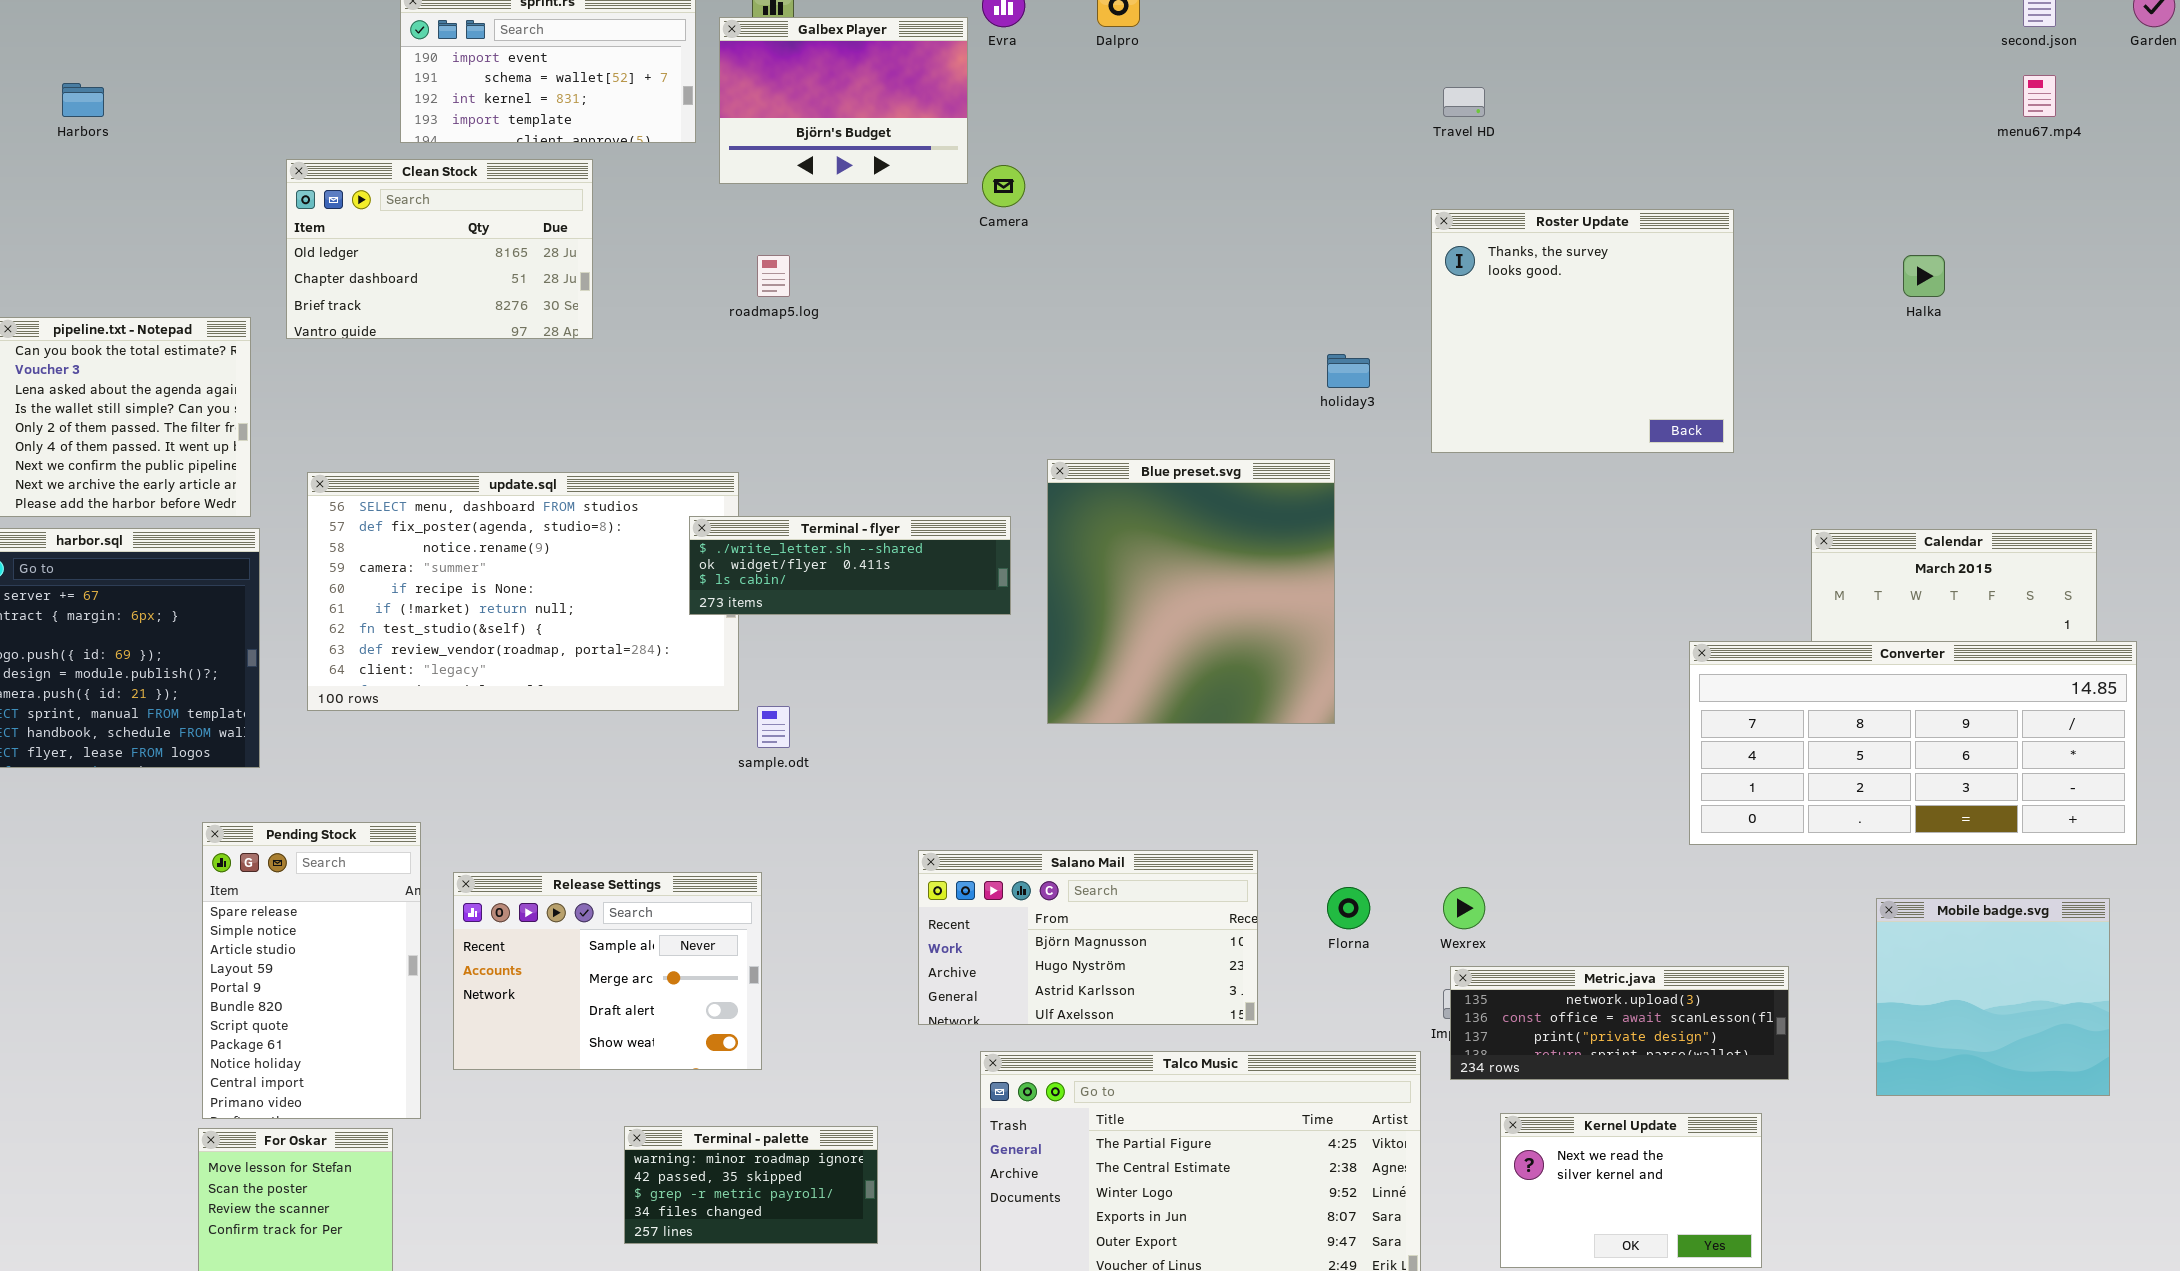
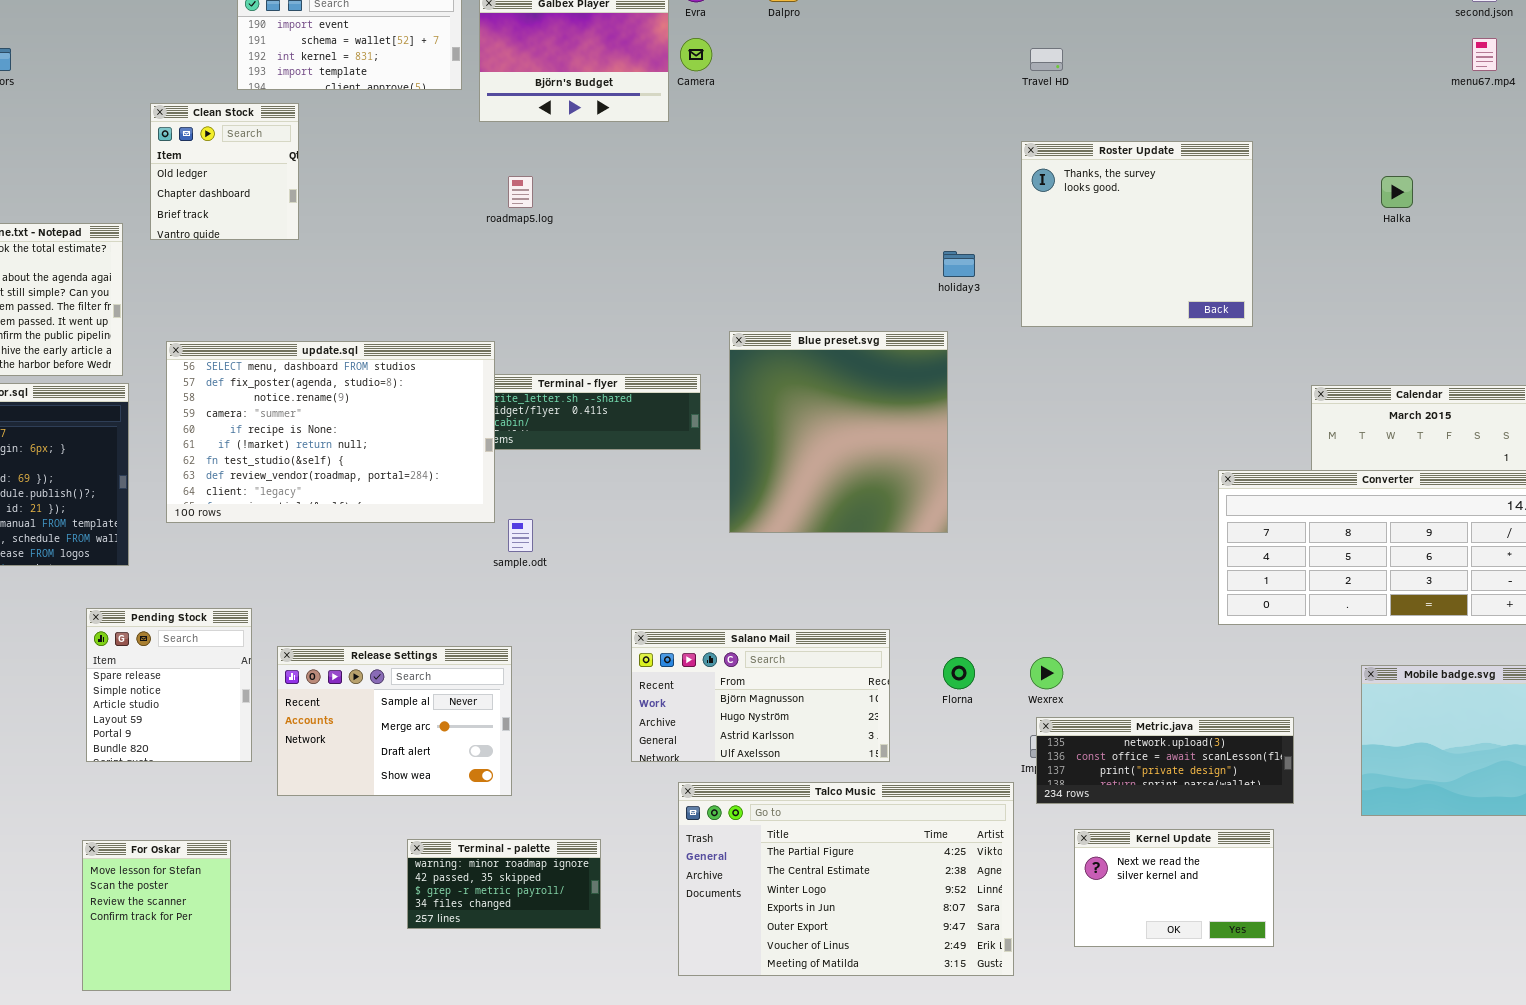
Clean Stock: [286,159,593,339] -> [150,103,299,240], resized
Camera: [982,165,1025,207] -> [680,38,712,71], moved
update.sql: [307,472,739,711] -> [166,341,495,523], raised
Pending Stock: [202,822,421,1119] -> [86,608,252,762], resized

